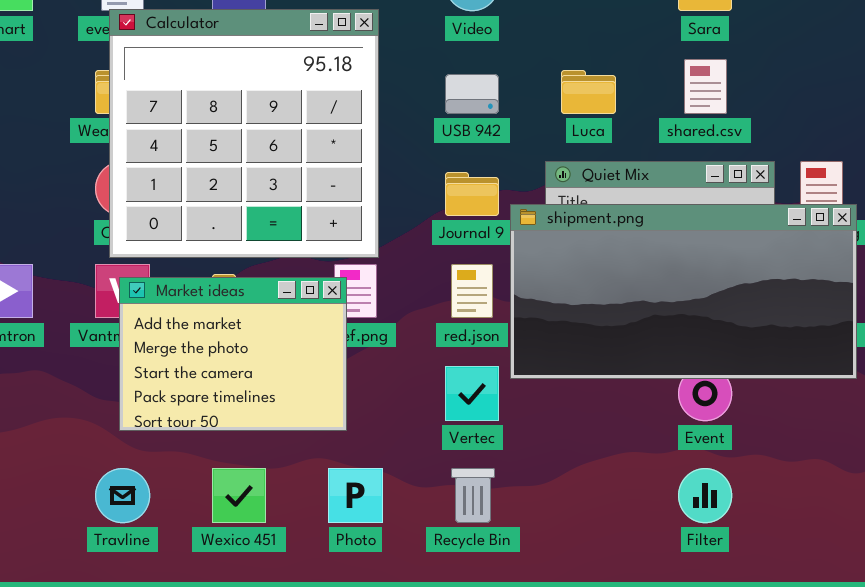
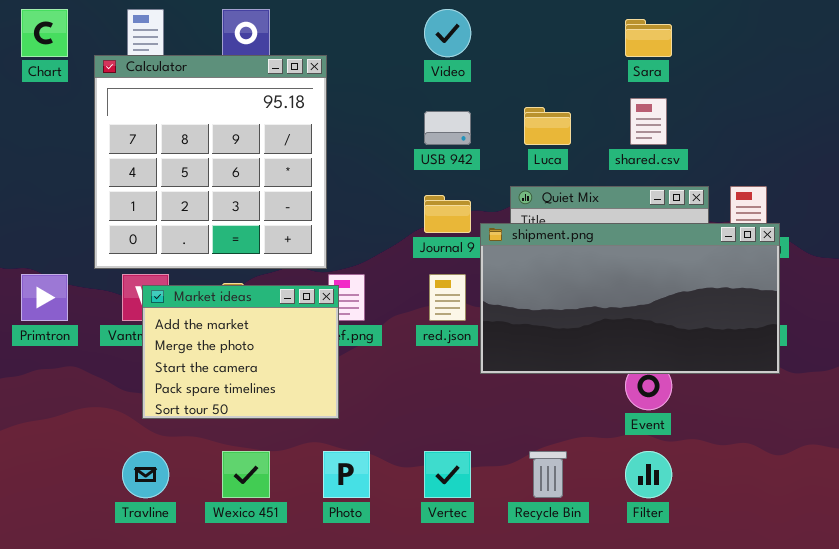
Calculator: [109,9,379,258] -> [94,55,327,269], moved
Vertec: [445,366,499,421] -> [424,451,471,498], moved
Recycle Bin: [451,468,495,523] -> [529,451,567,498], moved

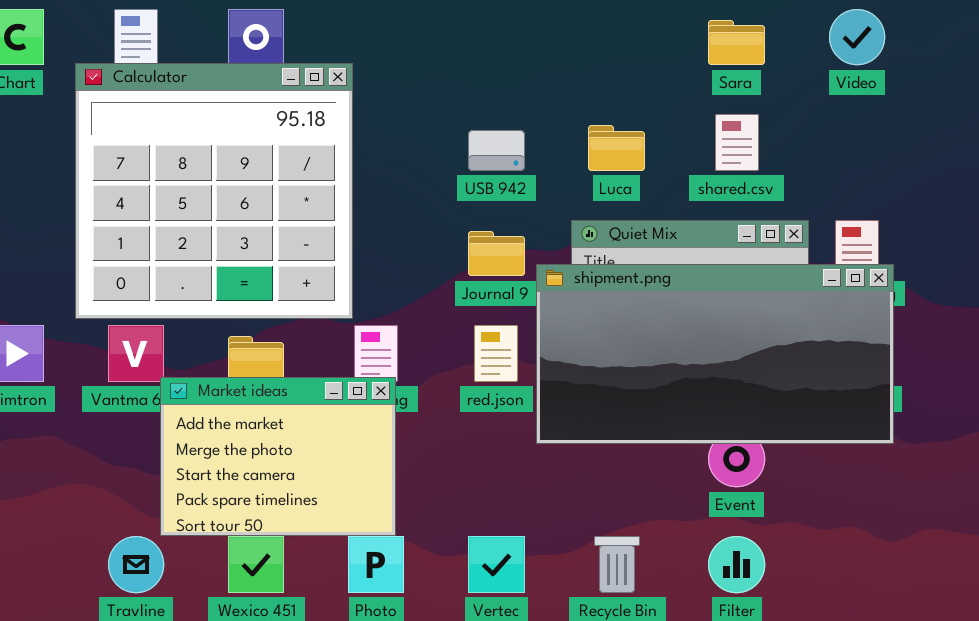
Video: [424,9,471,57] -> [829,9,885,65], moved
Market ideas: [142,285,339,419] -> [160,377,396,536], moved

